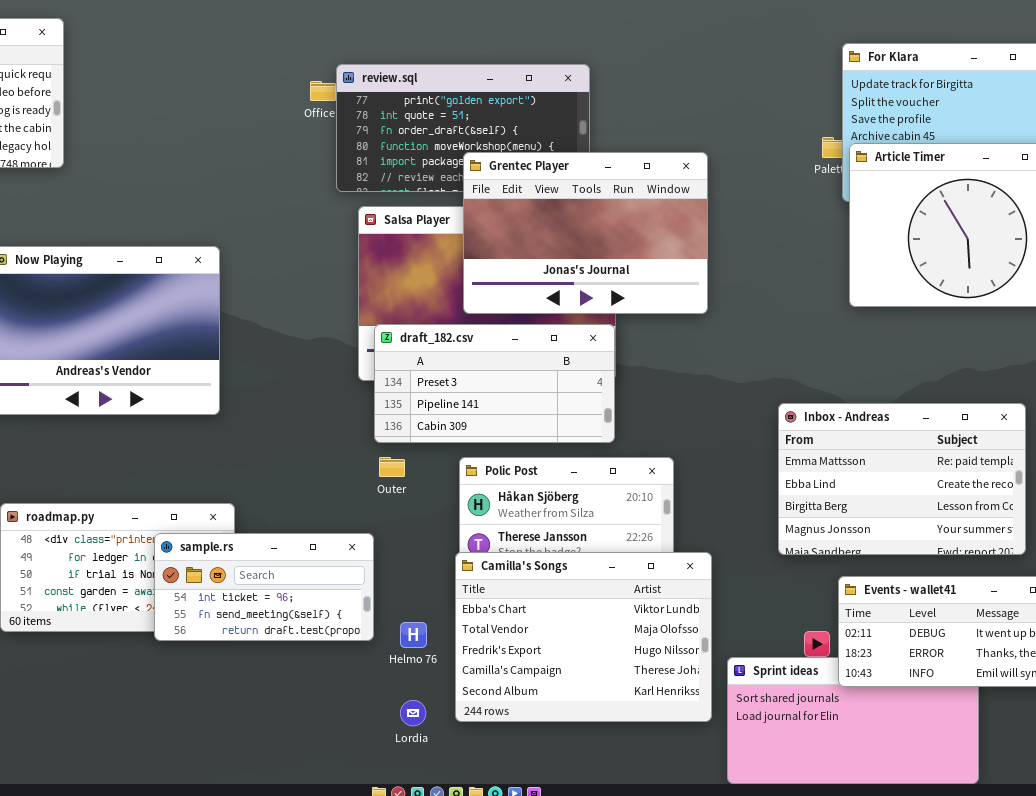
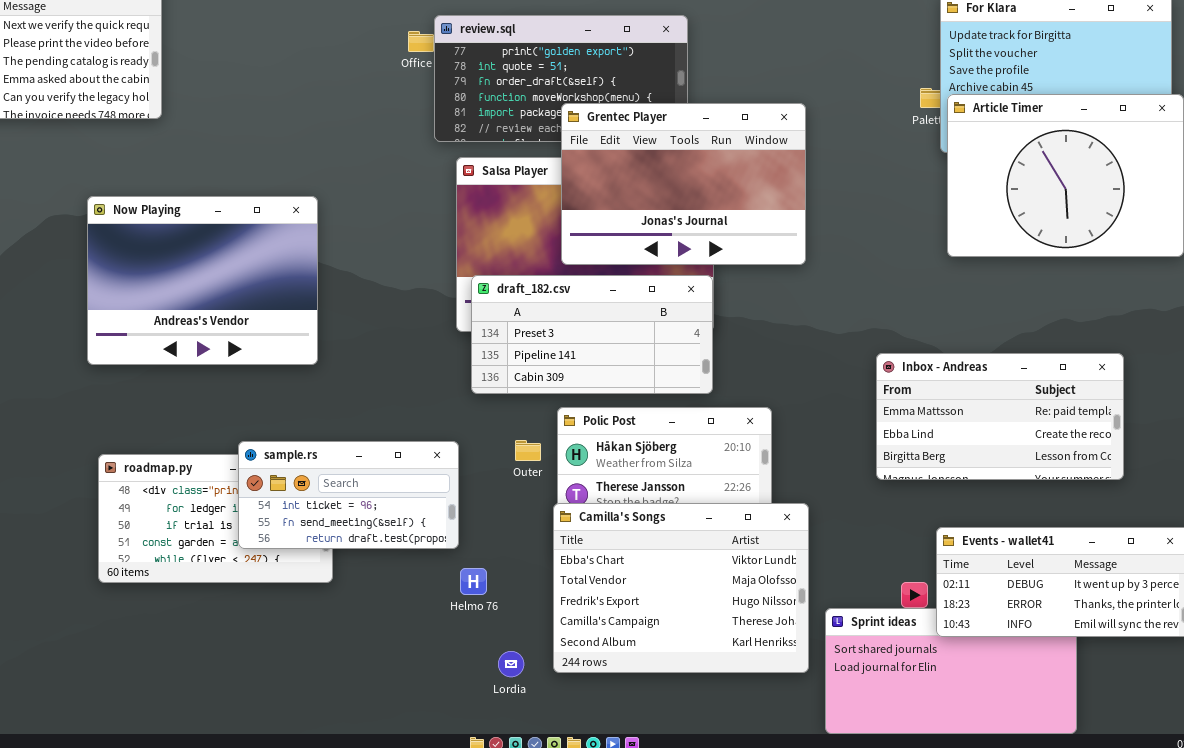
Inbox - Andreas: [778,403,1026,555] -> [876,353,1124,480], resized
Outer: [379,457,405,477] -> [515,440,541,461], moved
sample.rs: [154,533,374,641] -> [238,441,459,549], moved
Helmo 76: [400,622,427,648] -> [460,568,487,595], moved

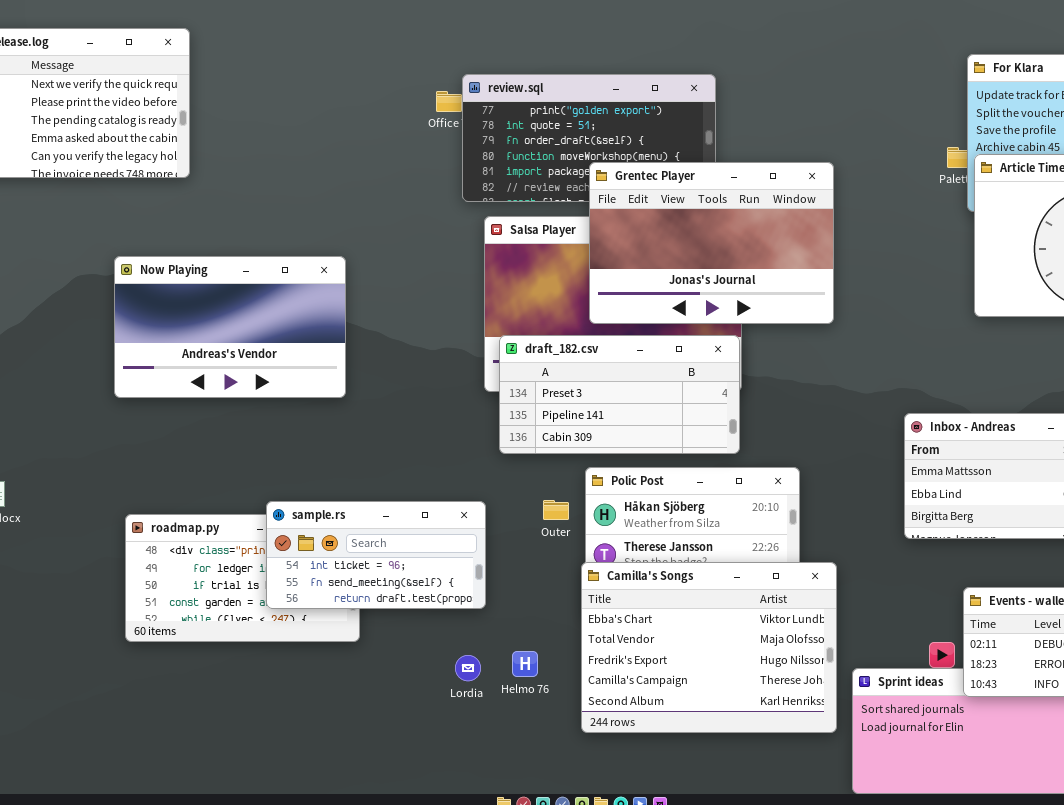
Now Playing: [87,196,318,365] -> [114,256,346,398], resized
Helmo 76: [460,568,487,595] -> [512,651,538,677], moved
Lordia: [498,651,524,677] -> [455,655,481,681], moved

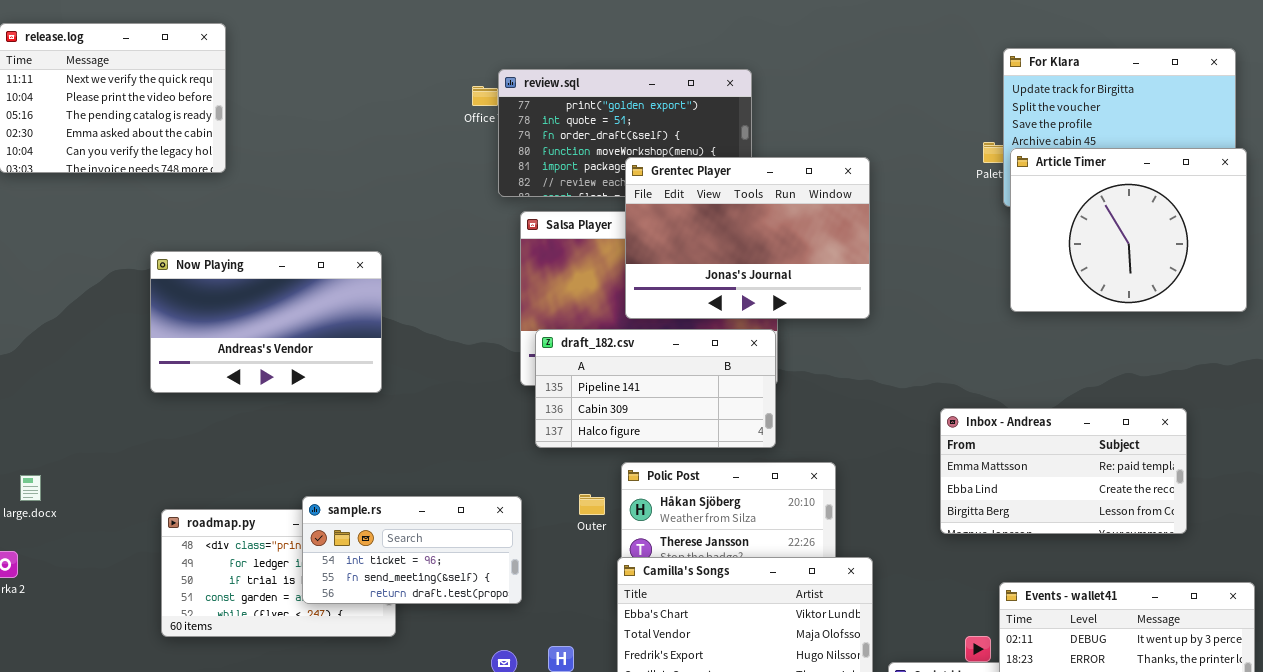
draft_182.csv: [499,335,740,454] -> [535,329,776,448], scrolled down 1 row

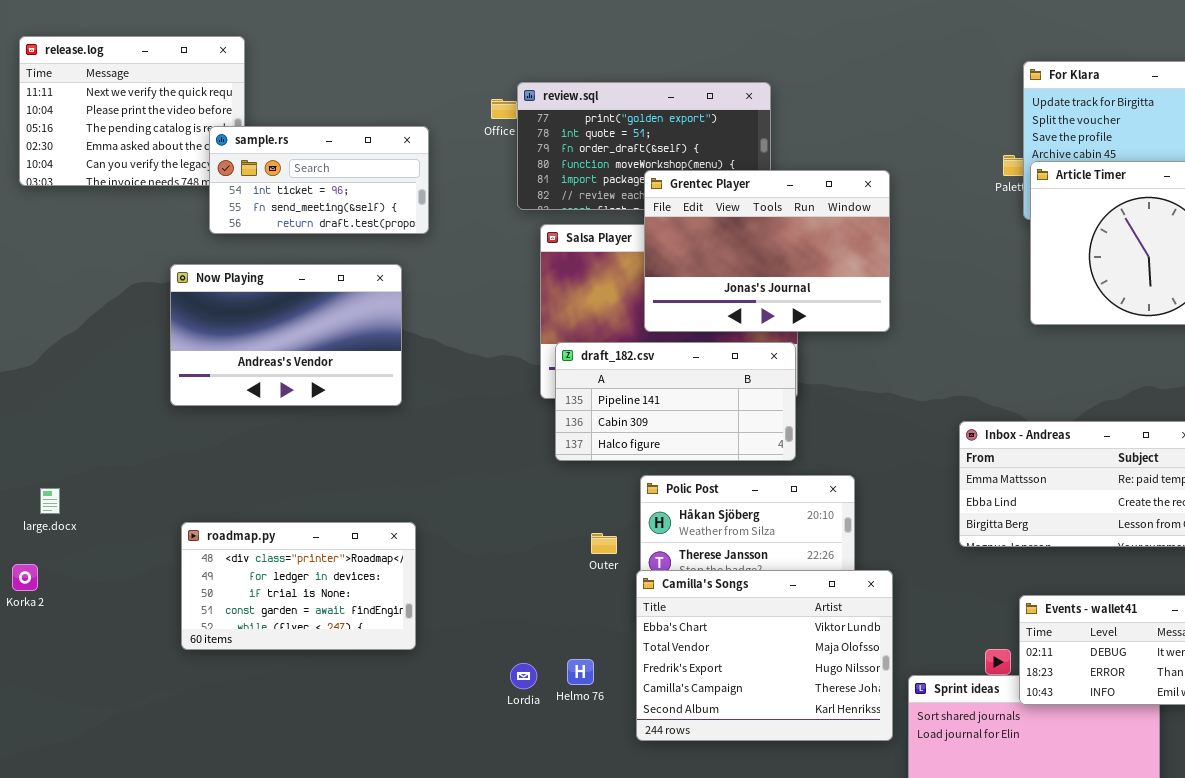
Outer: [579,494,605,515] -> [591,533,617,554], moved
sample.rs: [302,496,522,604] -> [209,126,429,234], moved

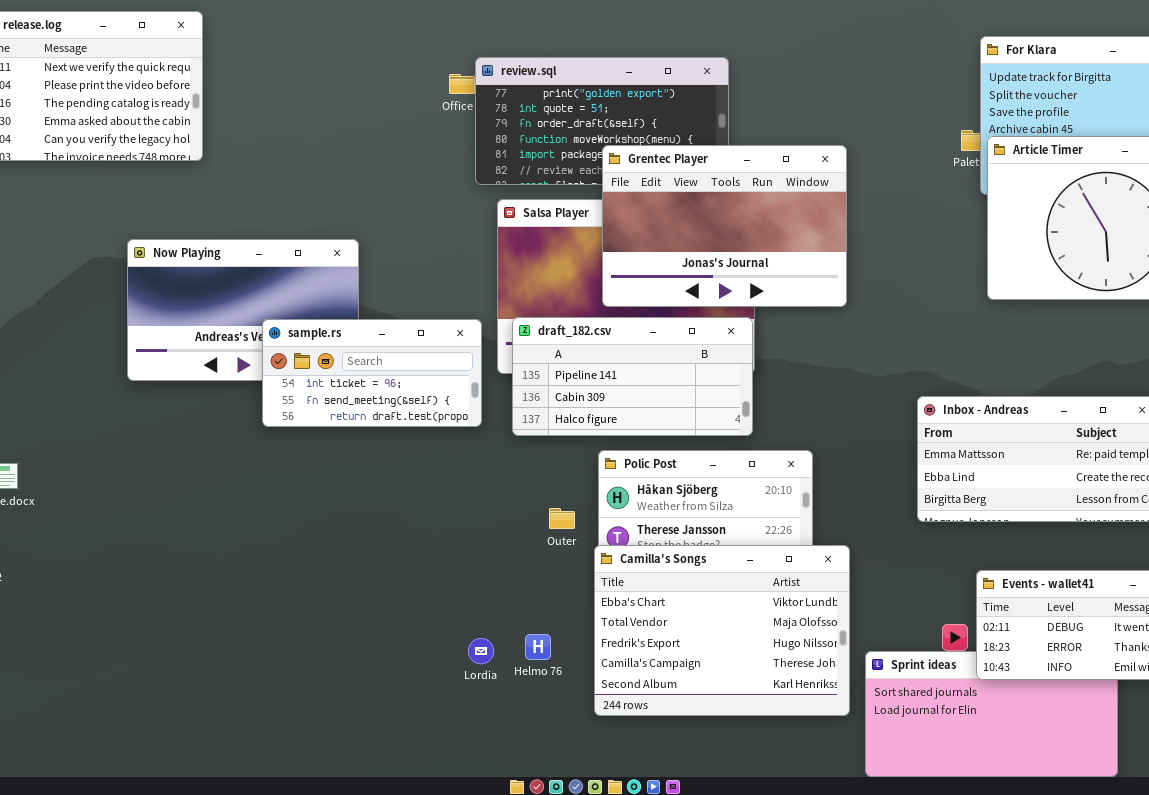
sample.rs: [209,126,429,234] -> [262,319,482,427], moved
roadmap.py: [181,522,416,650] -> none, closed

